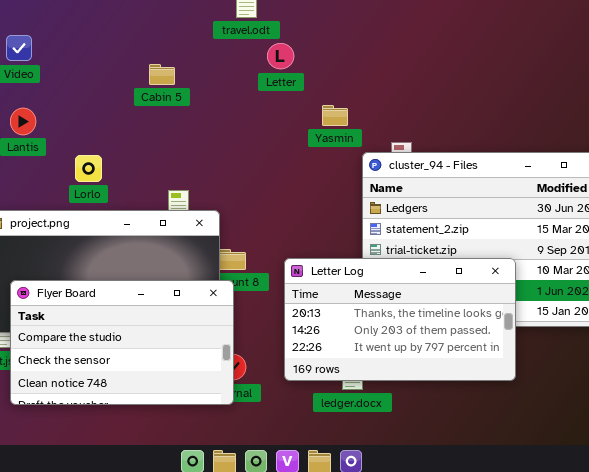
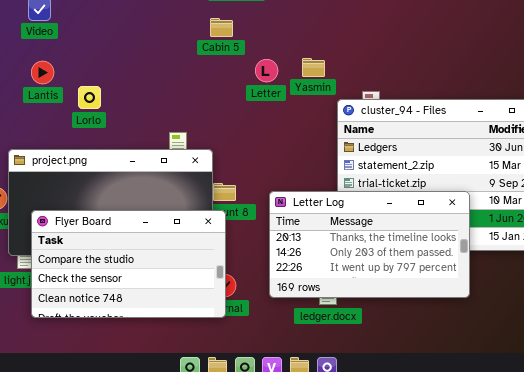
Letter: [267,43,294,69] -> [255,59,278,82], moved
Cabin 5: [149,64,175,85] -> [210,18,233,37], moved
Lorlo: [75,155,102,182] -> [78,86,101,109], moved

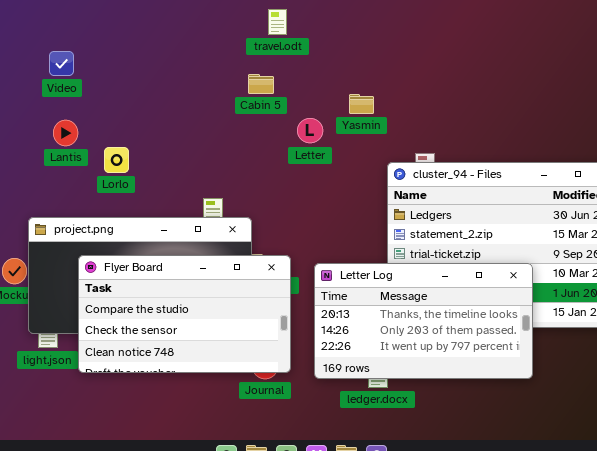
Yasmin: [302,58,325,77] -> [349,94,374,114], moved
Flyer Board: [31,210,226,318] -> [78,255,291,373], moved

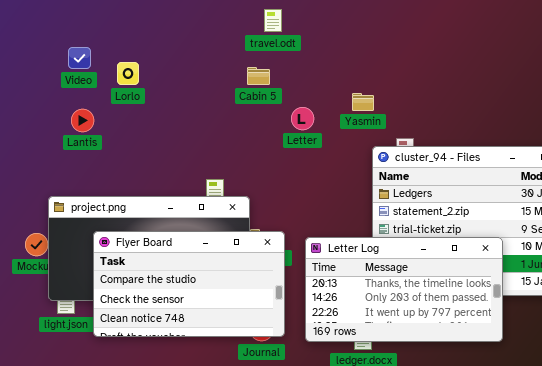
Yasmin: [349,94,374,114] -> [352,93,374,111], moved
Lorlo: [104,147,129,173] -> [117,62,139,85], moved

